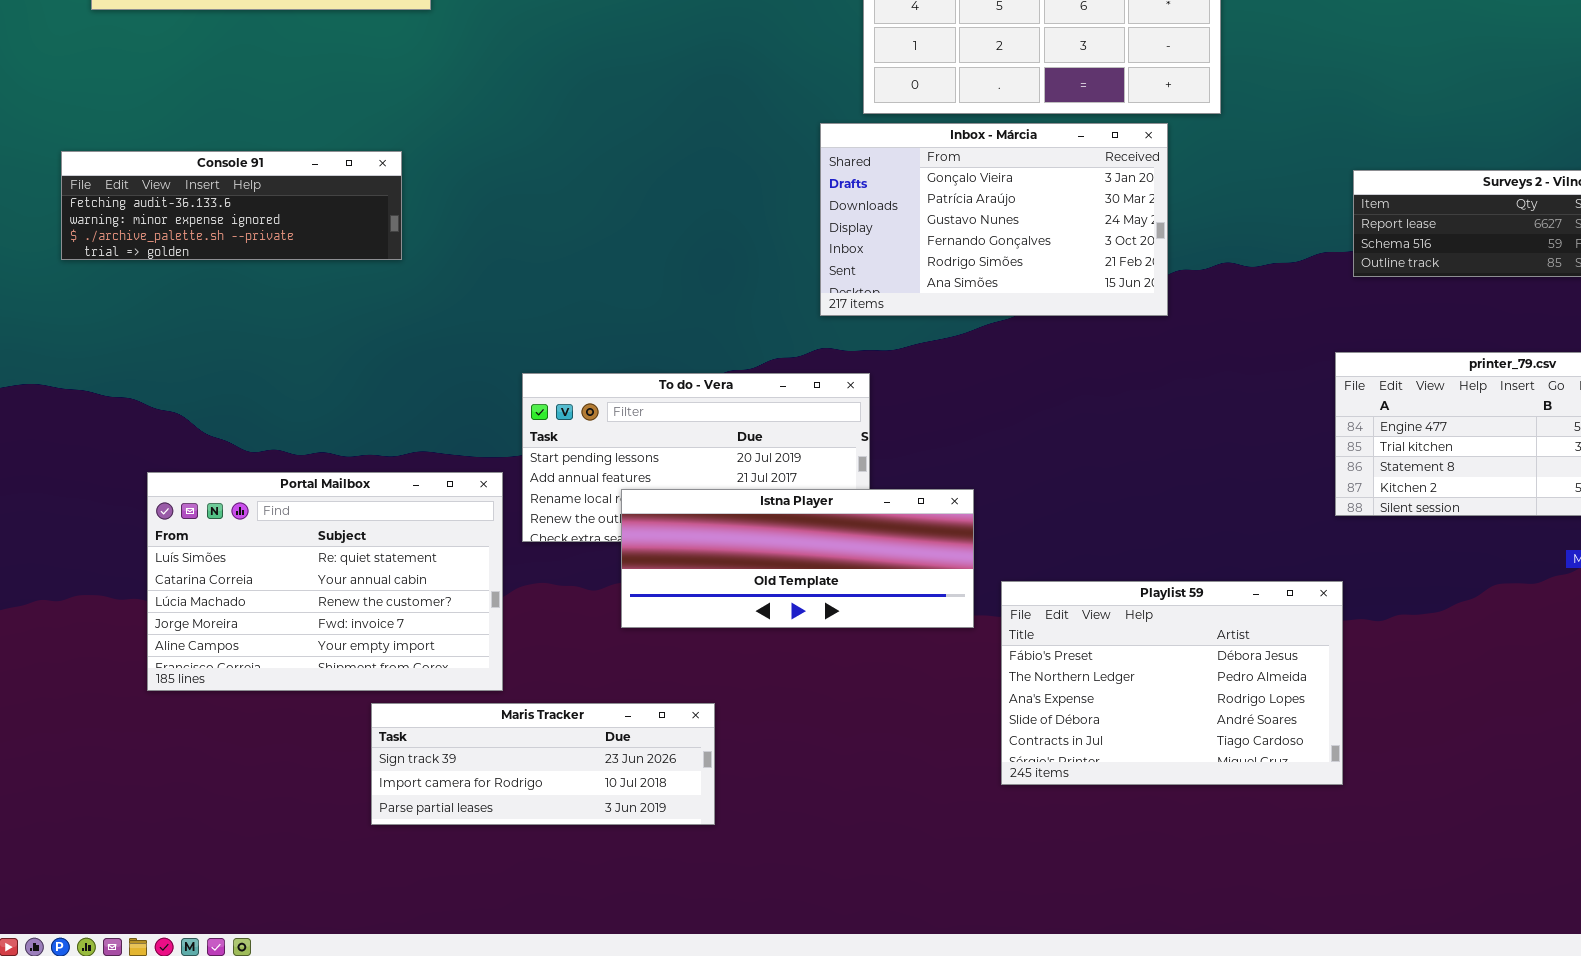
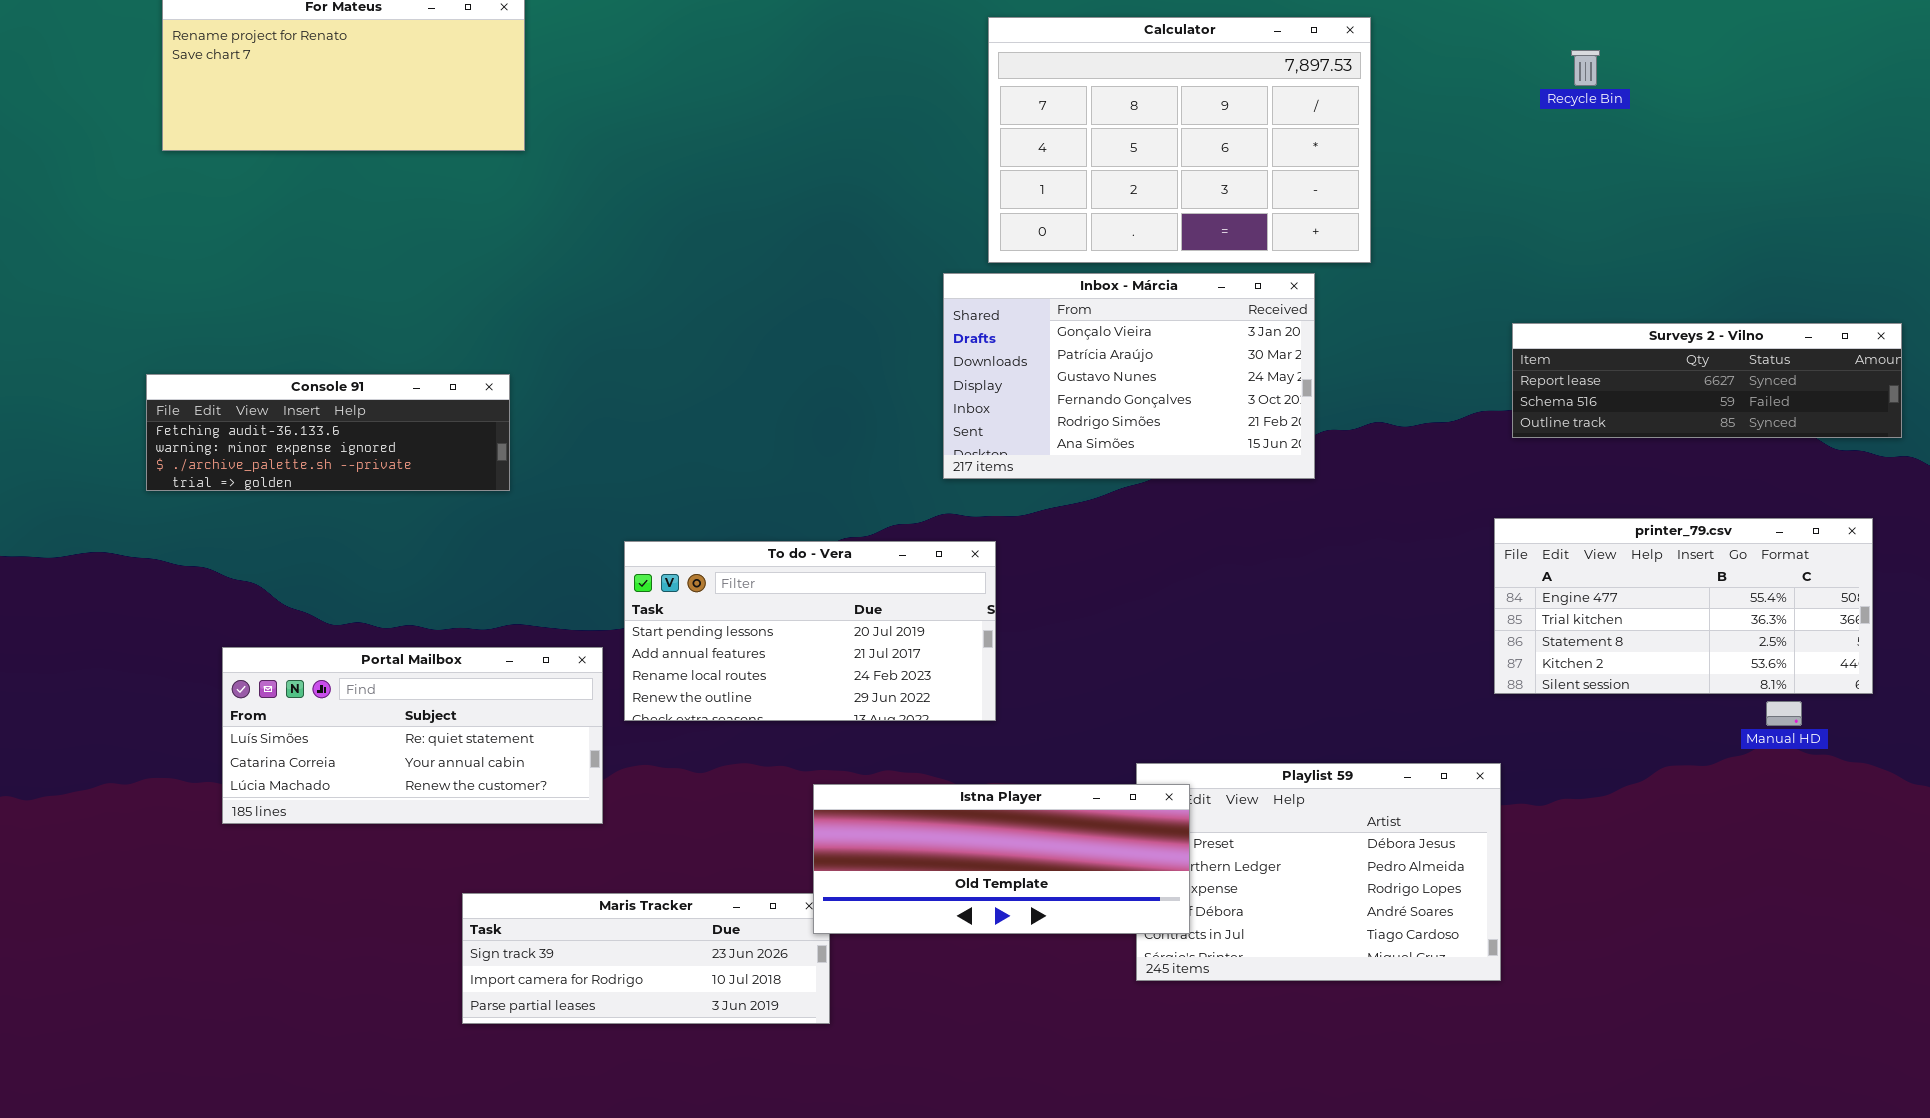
Console 91: [61,151,402,260] -> [146,374,510,491], moved
Portal Mailbox: [147,472,503,691] -> [222,647,603,824], resized
Istna Player: [621,489,974,628] -> [813,784,1190,934], moved

